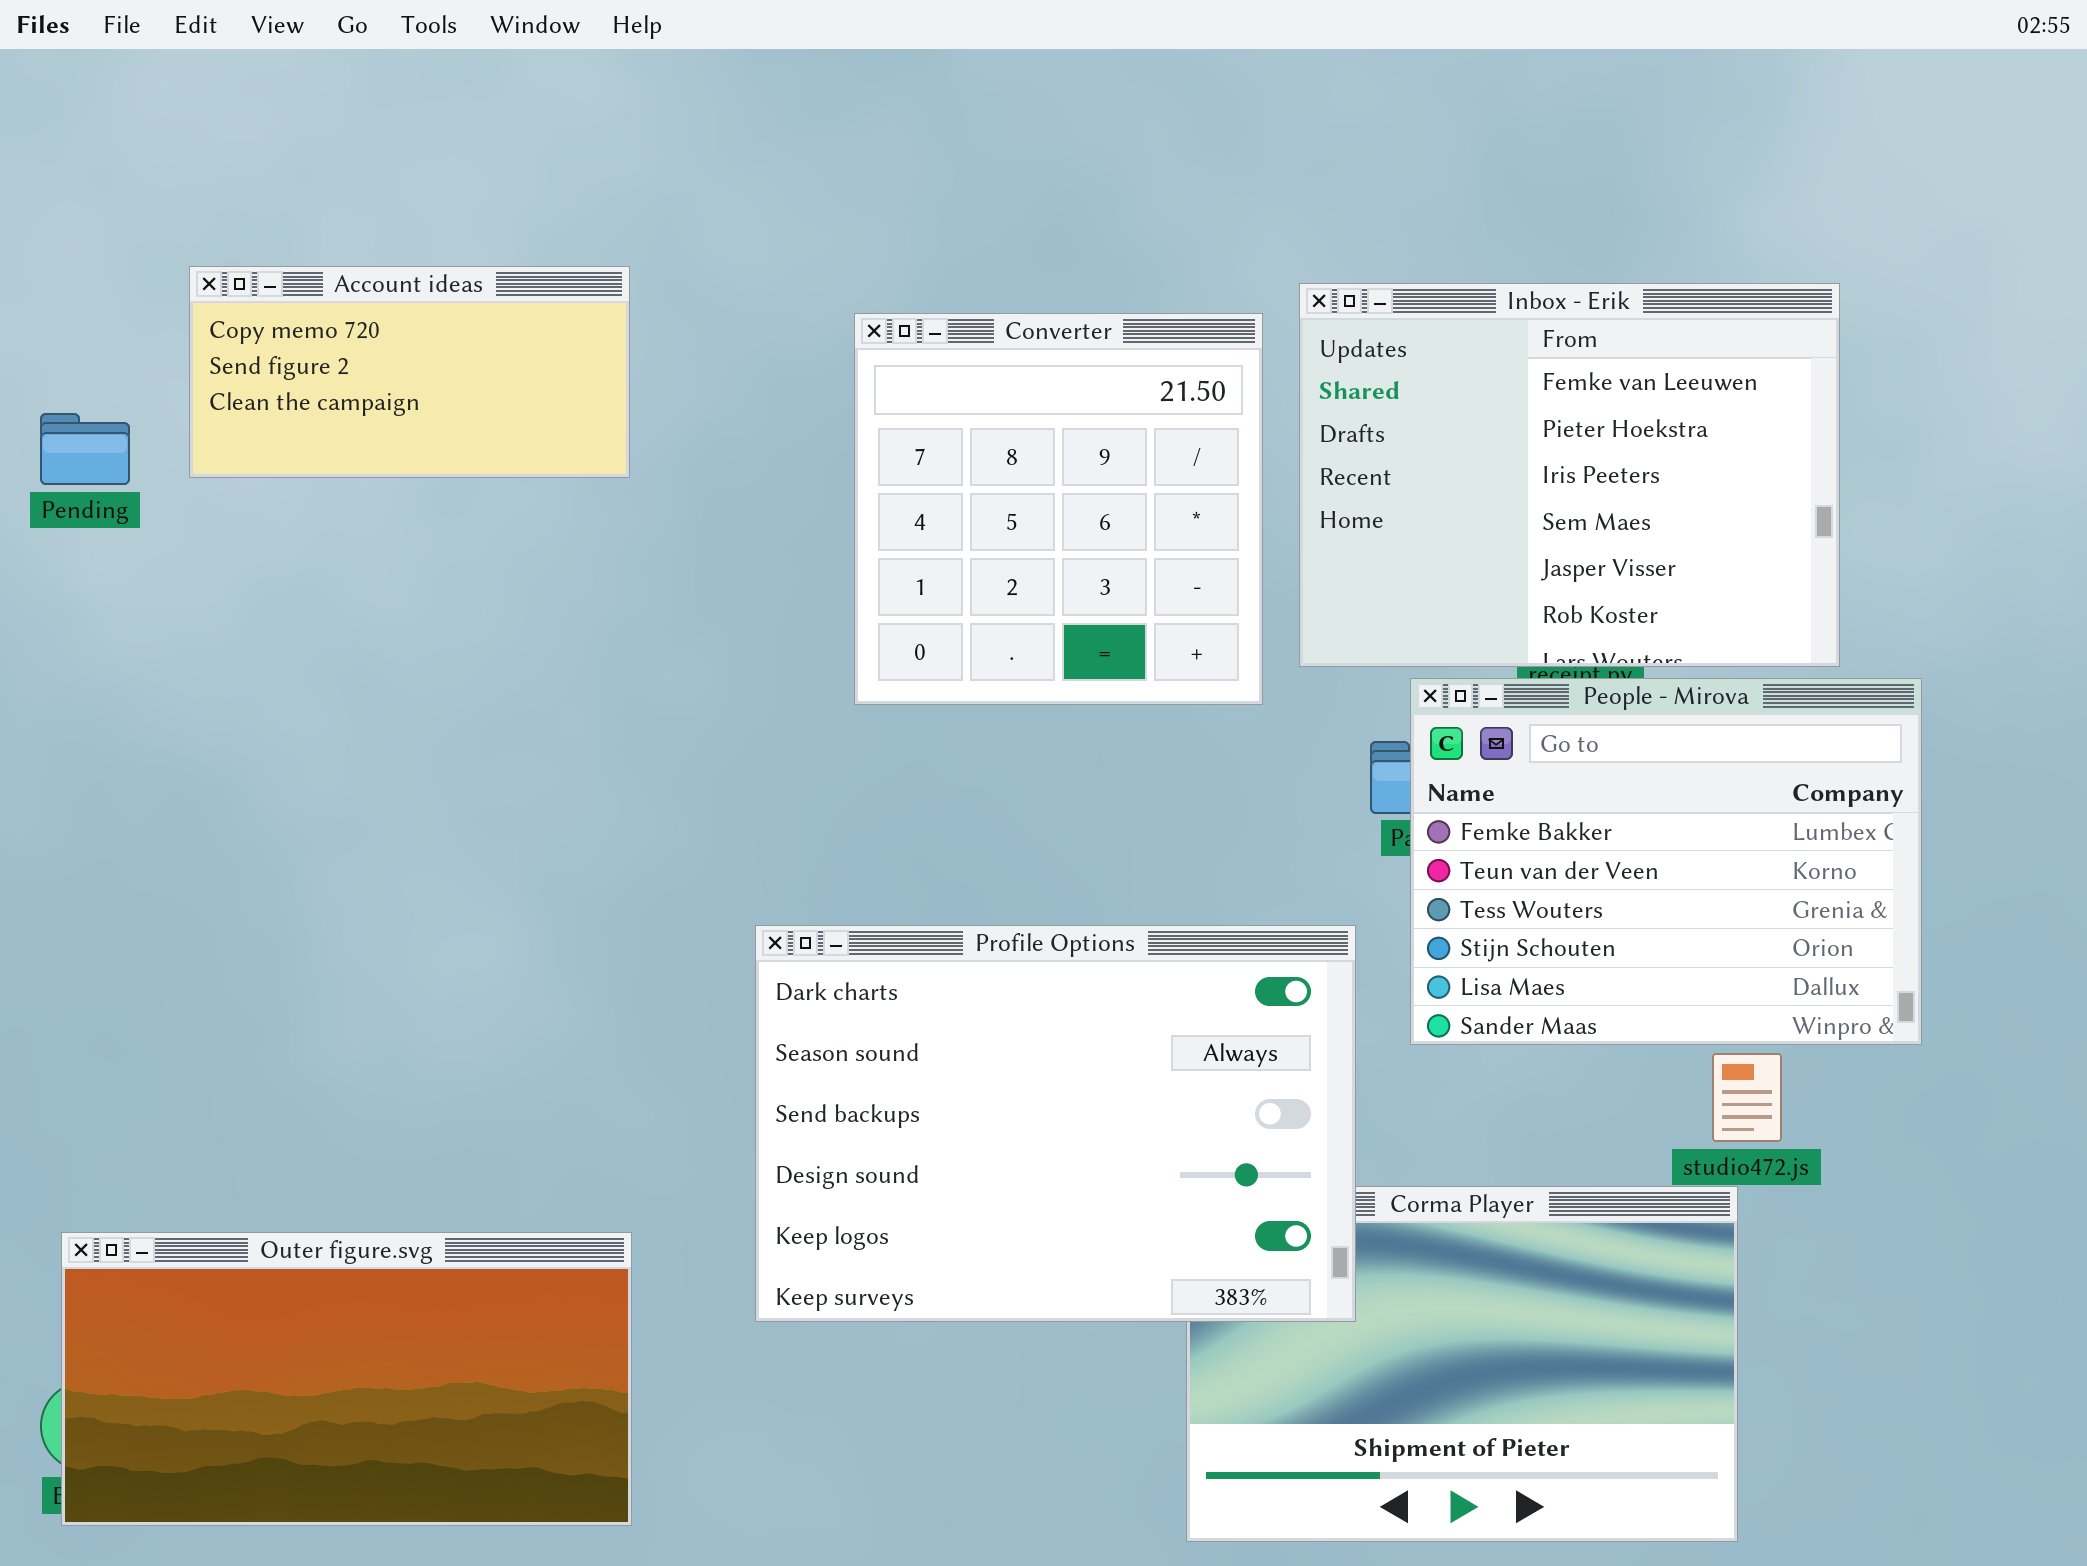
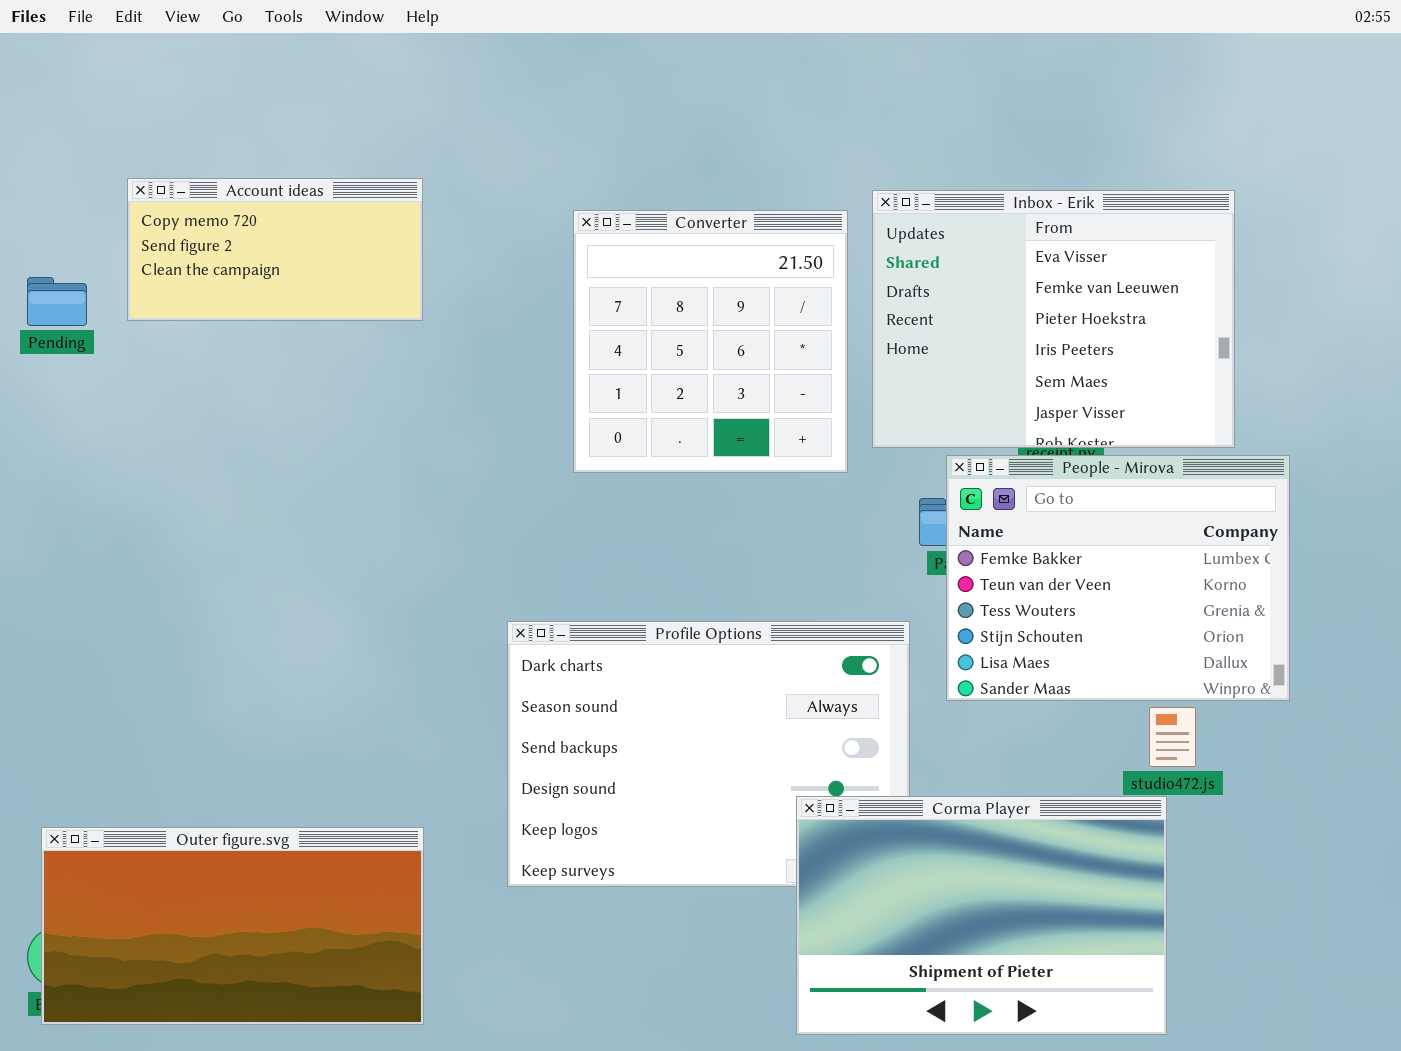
Inbox - Erik: [1299,283,1840,667] -> [872,190,1235,448], scrolled up 1 row
Corma Player: [1186,1186,1738,1542] -> [796,796,1167,1035], raised

